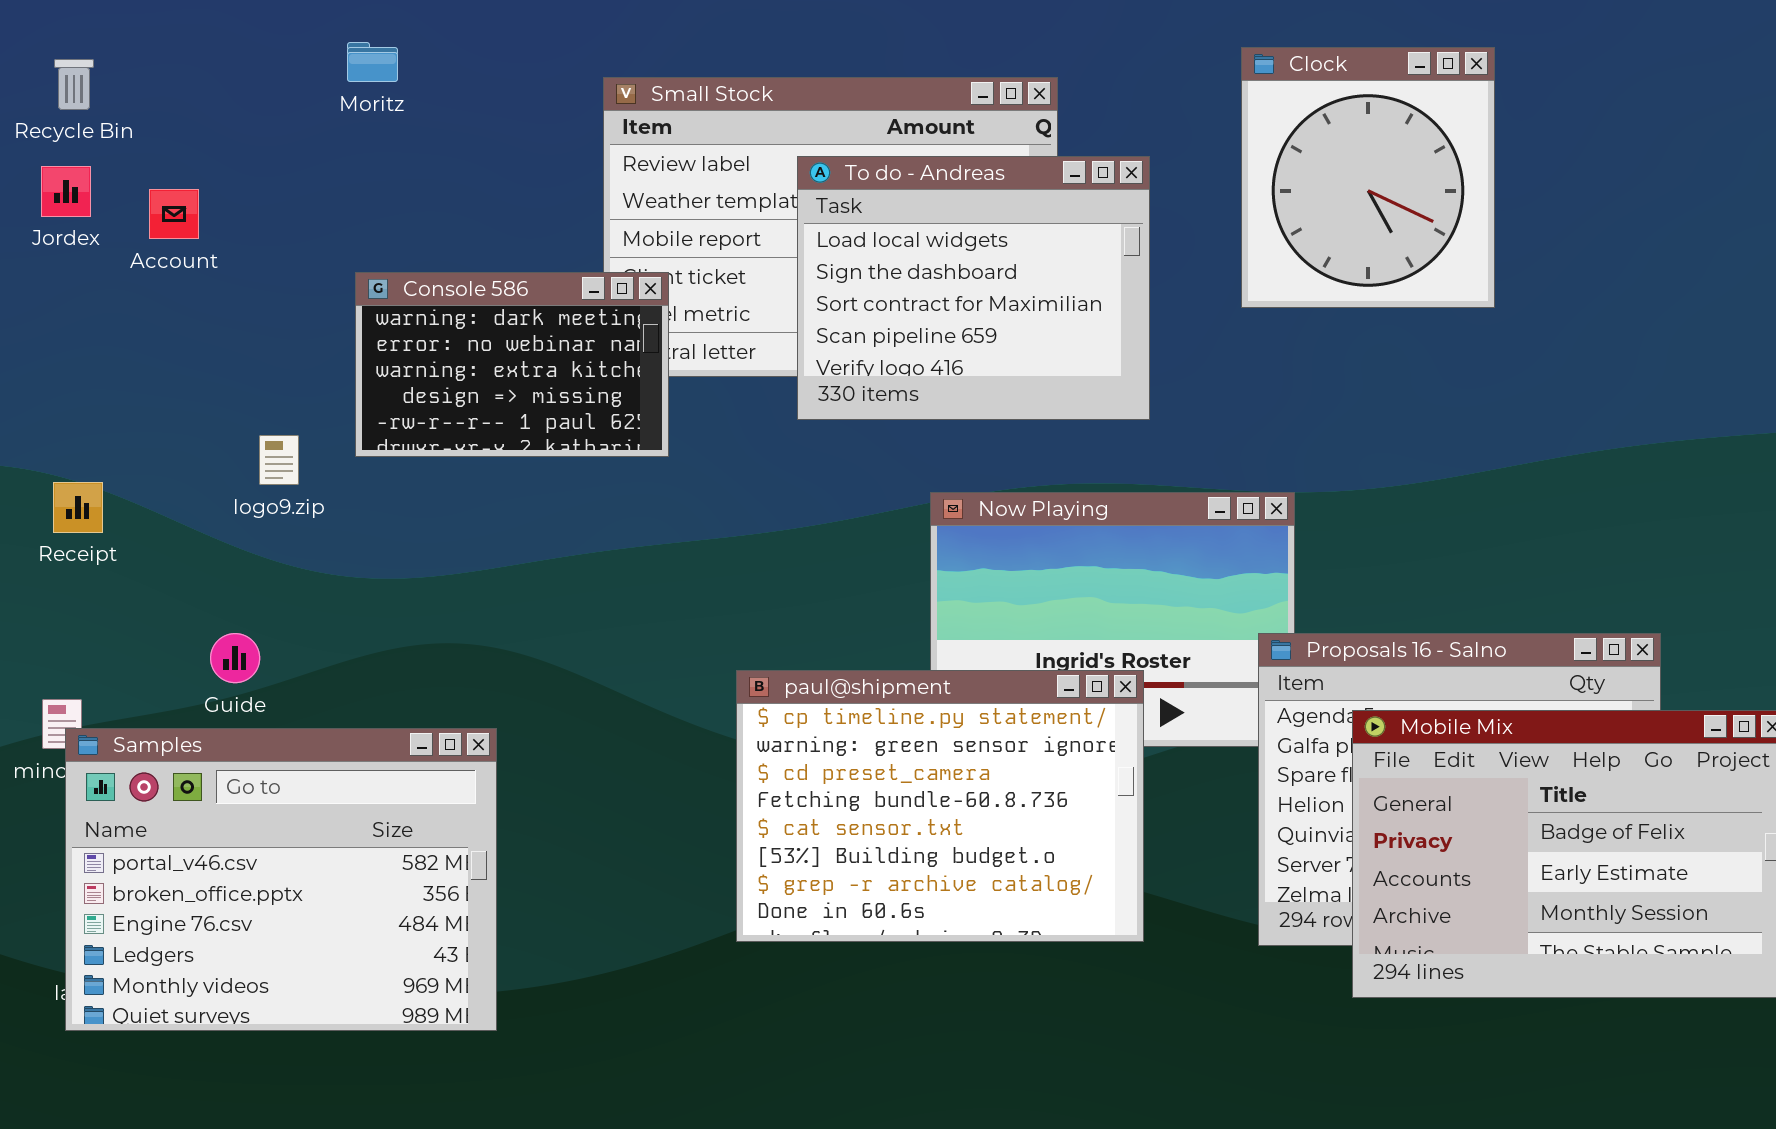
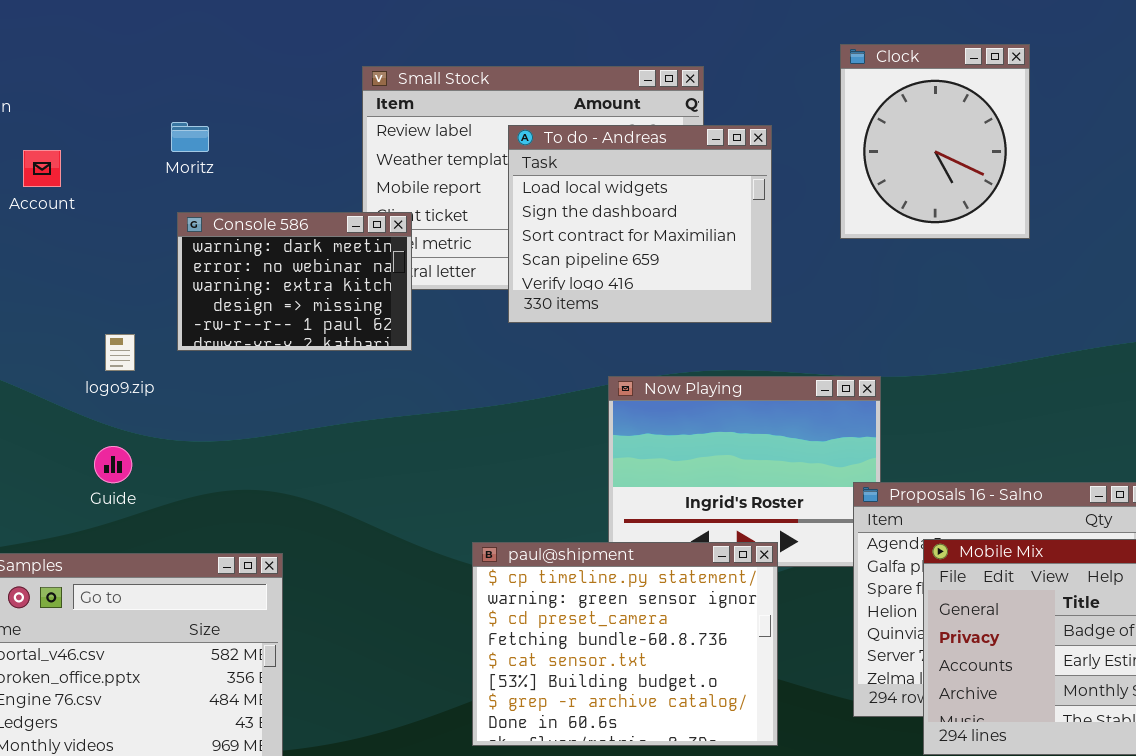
Moritz: [347,42,398,82] -> [171,122,209,152], moved
Guide: [210,633,260,683] -> [94,446,132,483], moved
paul@shipment: [736,670,1144,942] -> [472,542,778,746], moved

